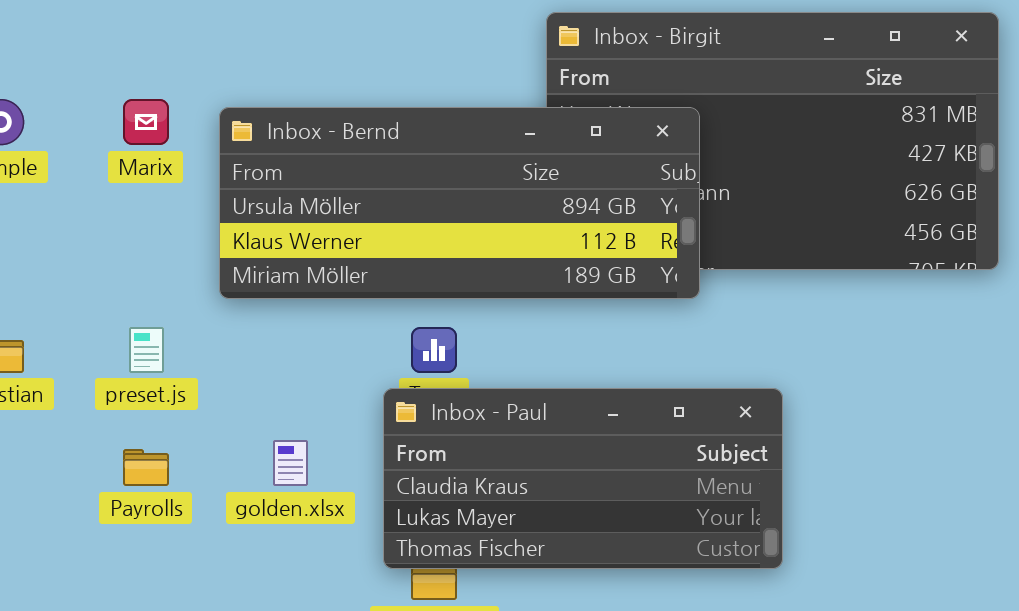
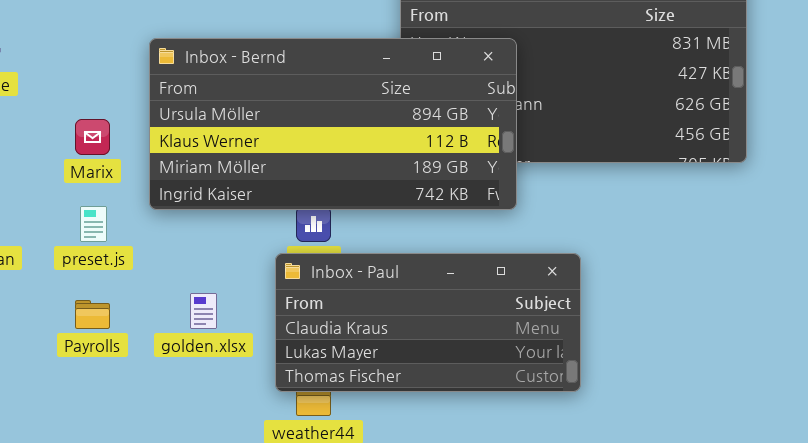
Marix: [123,99,169,145] -> [75,119,110,155], moved
Inbox - Bernd: [219,107,700,299] -> [149,38,517,210], resized

